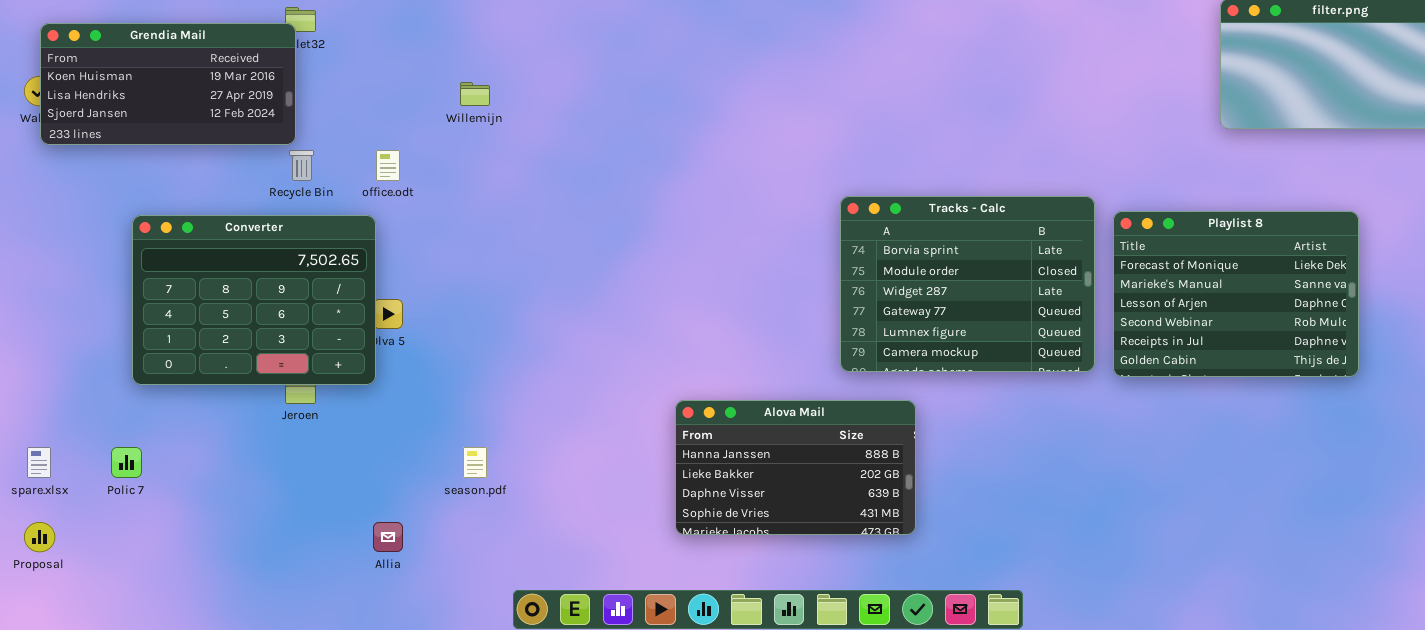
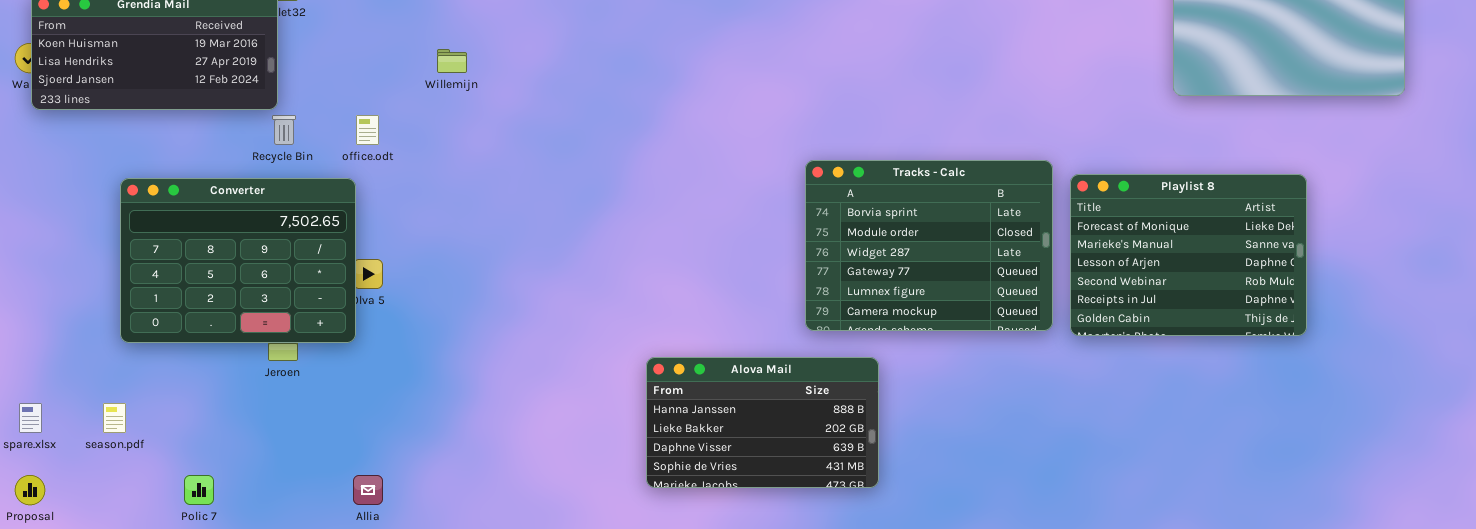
Polic 7: [111,447,142,478] -> [184,475,214,505], moved
season.pdf: [463,447,487,478] -> [103,403,126,433], moved

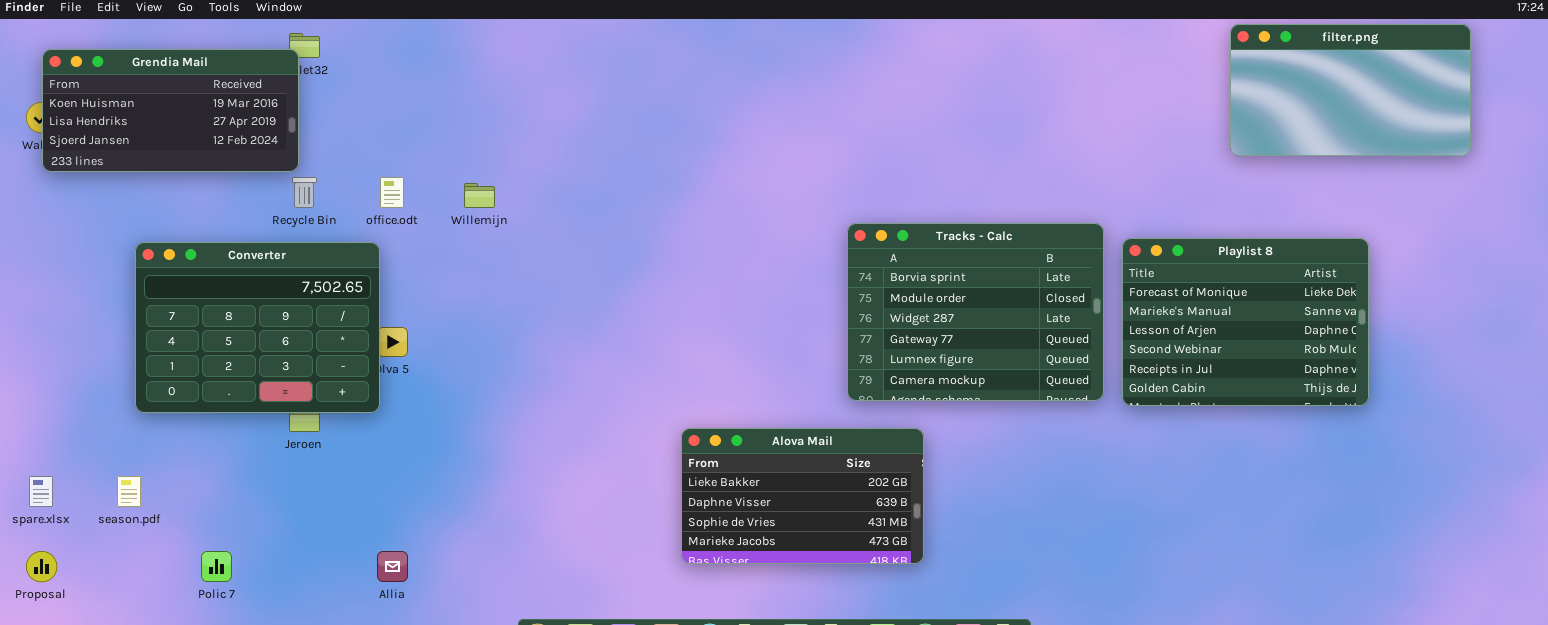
Willemijn: [437,49,467,73] -> [464,183,495,208], moved
Alova Mail: [646,357,879,488] -> [681,428,924,564], scrolled down 1 row

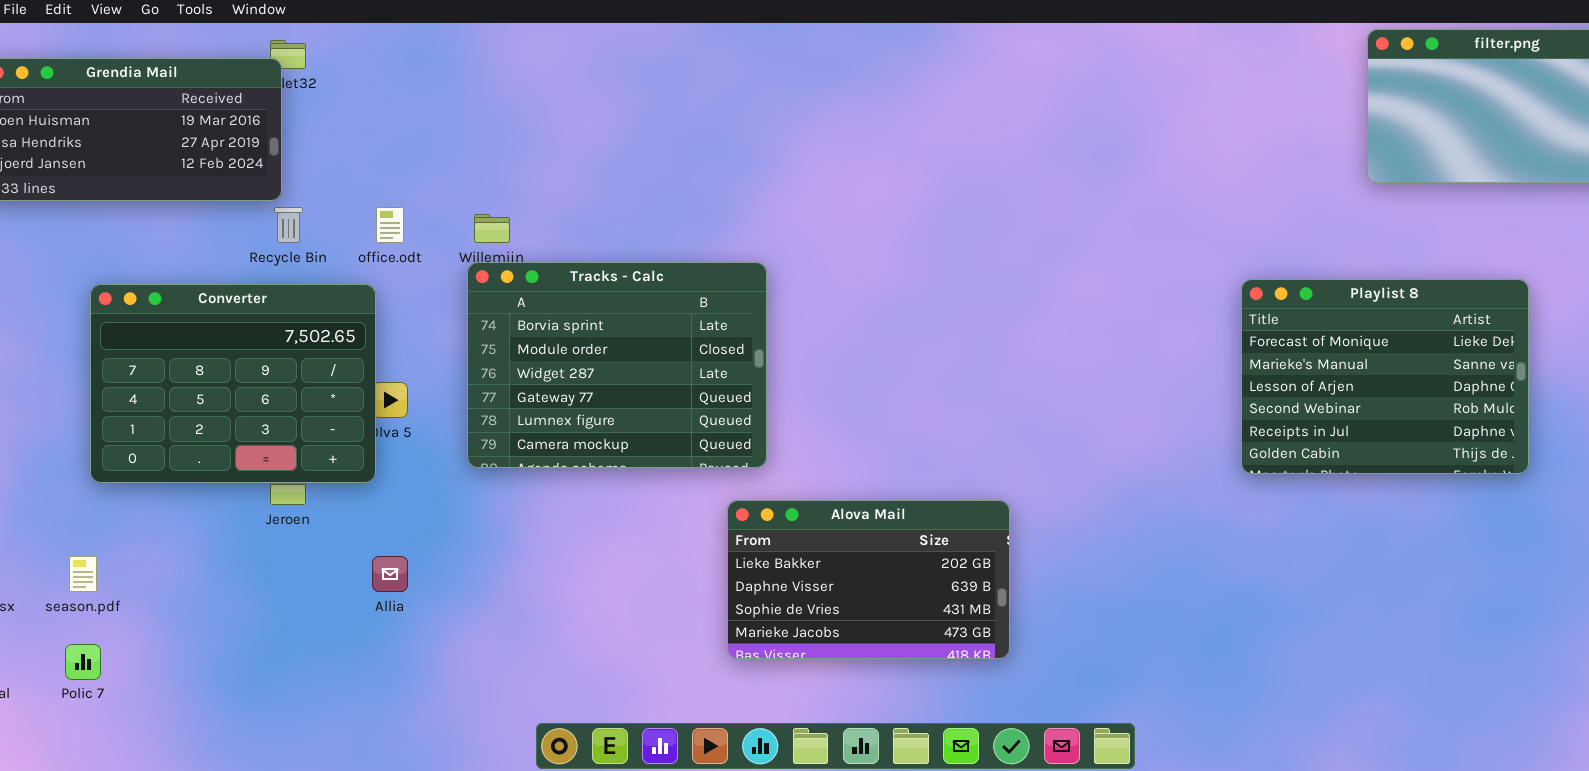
Tracks - Calc: [847,223,1104,401] -> [467,262,767,468], moved
Polic 7: [201,551,232,582] -> [65,644,101,680], moved
Allia: [377,551,408,582] -> [372,556,408,592], moved

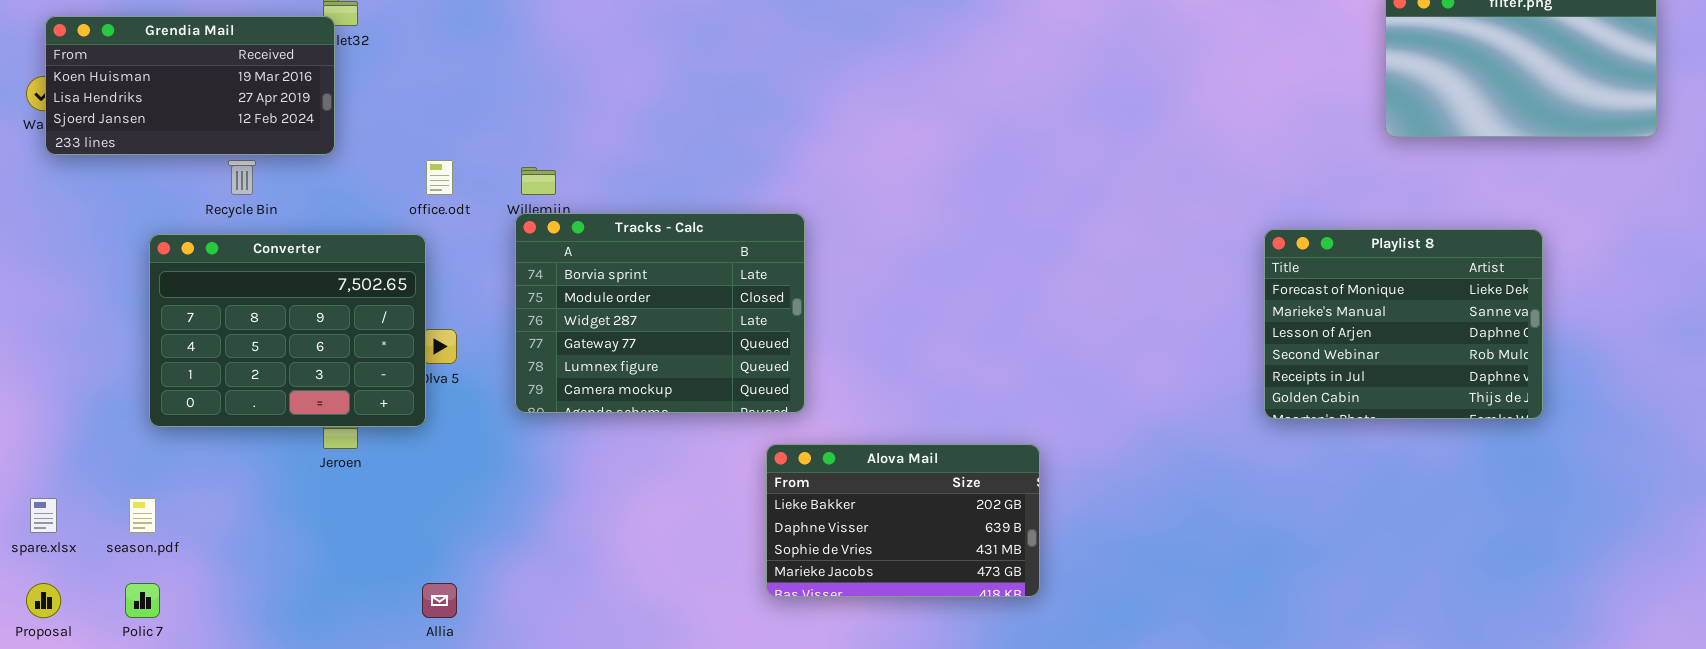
Recycle Bin: [274,207,303,243] -> [228,160,256,195], moved
Allia: [372,556,408,592] -> [422,583,457,618], moved

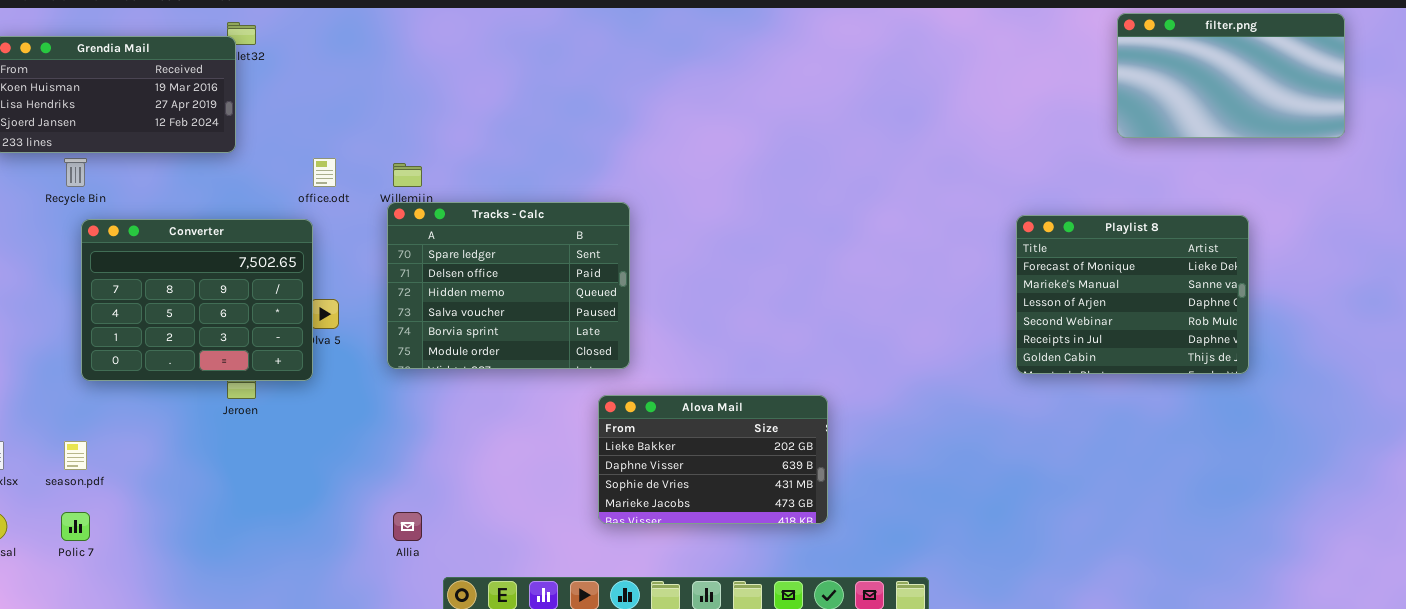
Recycle Bin: [228,160,256,195] -> [64,158,87,187], moved
Tracks - Calc: [515,213,805,413] -> [387,202,630,369], scrolled up 4 rows
Allia: [422,583,457,618] -> [393,512,422,541], moved

